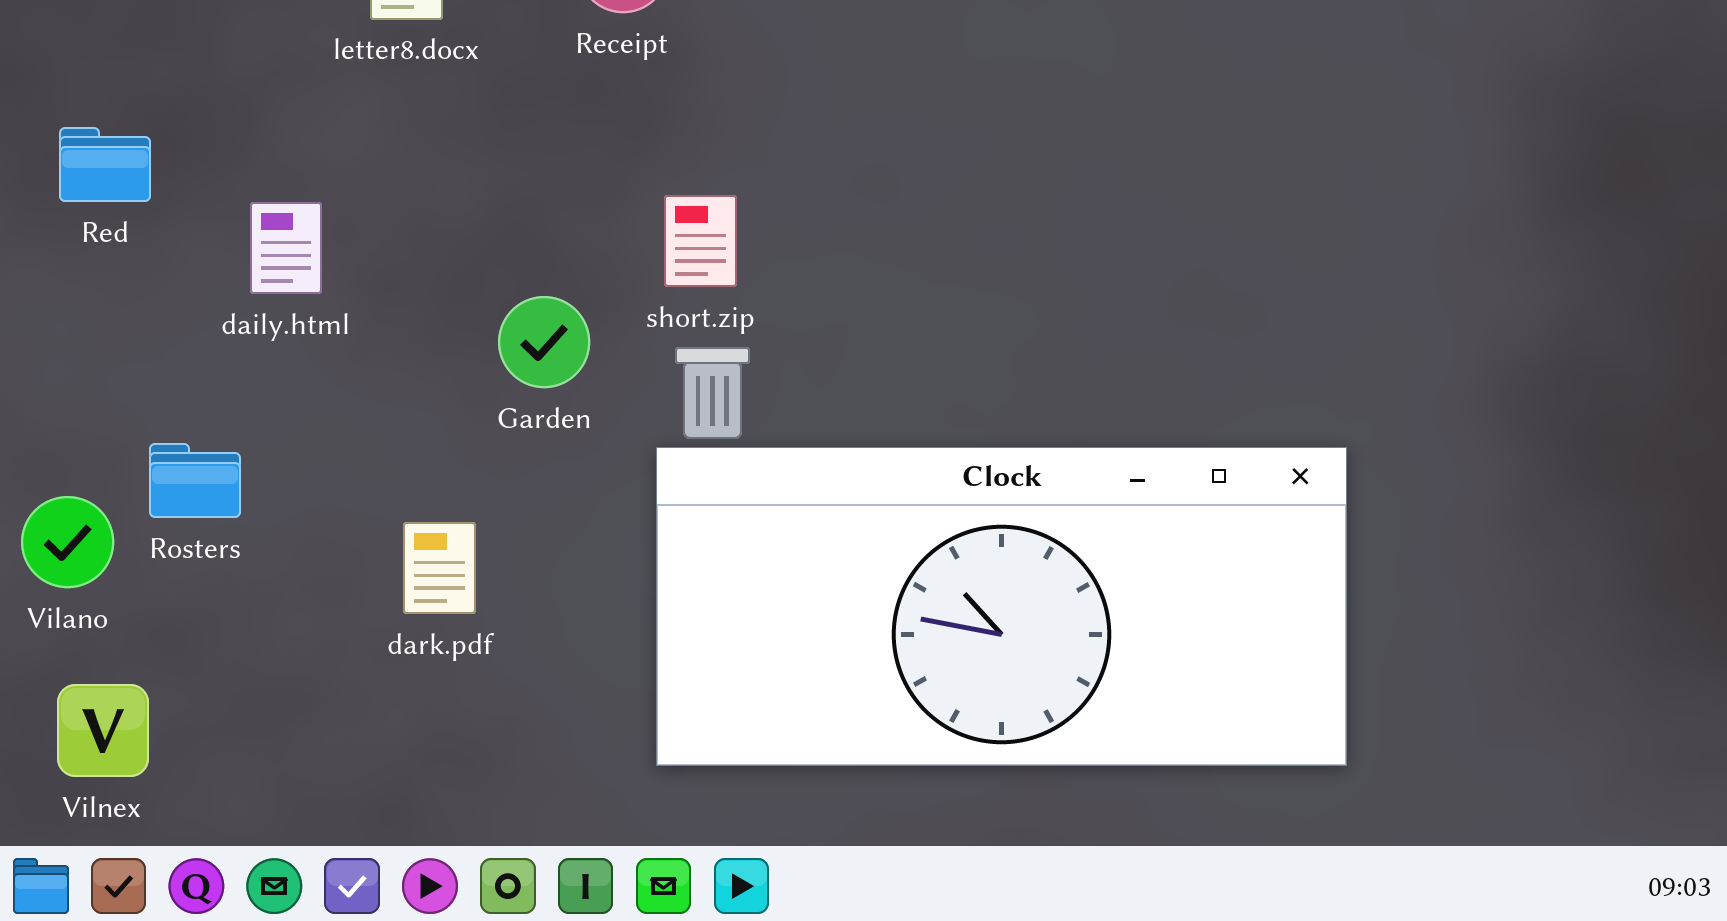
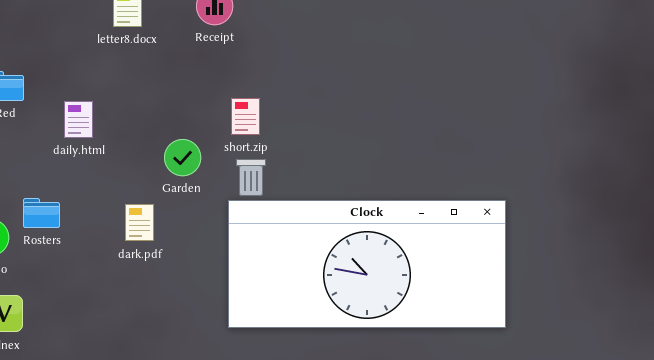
dark.pdf: [403,522,476,614] -> [125,204,154,241], moved

